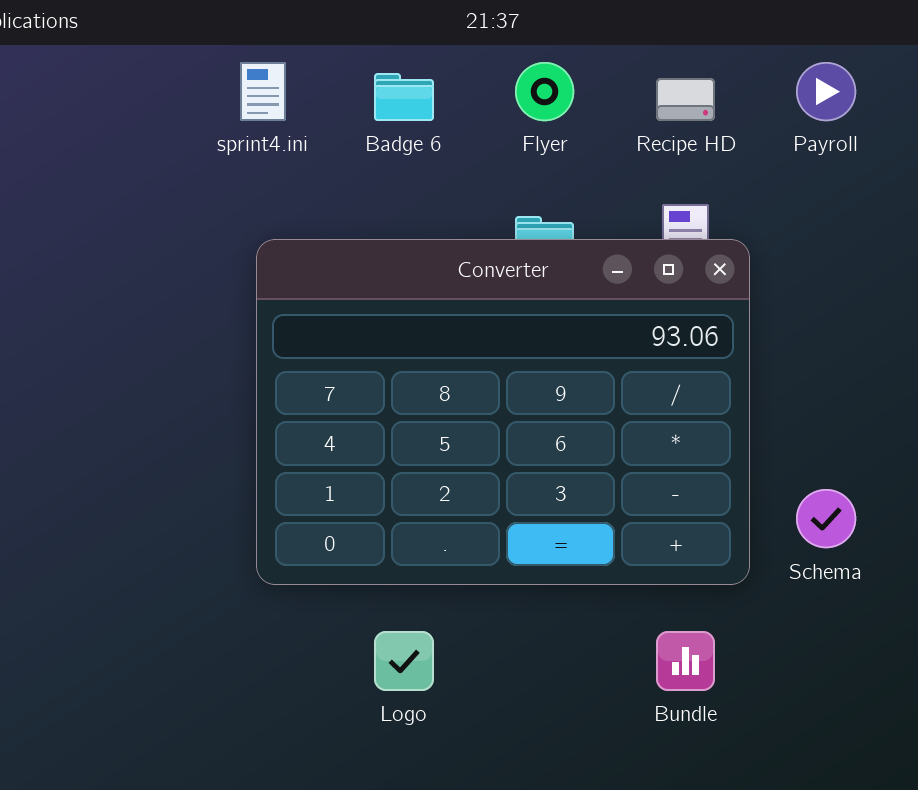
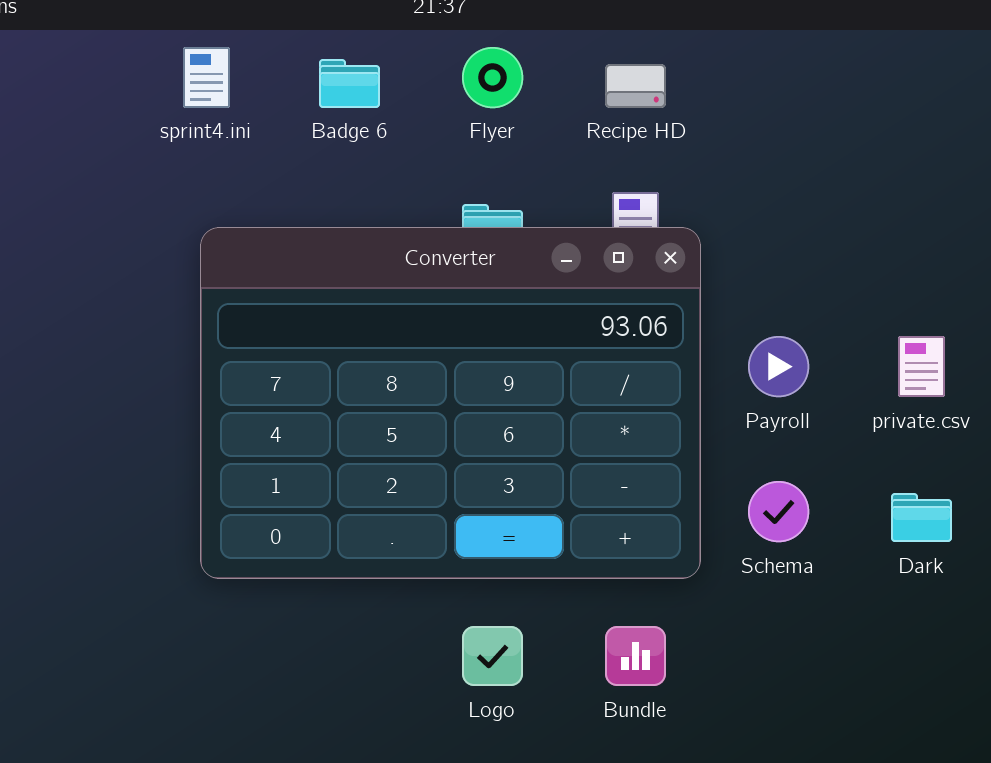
Payroll: [796,62,856,121] -> [748,336,809,397], moved
Logo: [374,631,434,691] -> [462,626,523,686], moved

